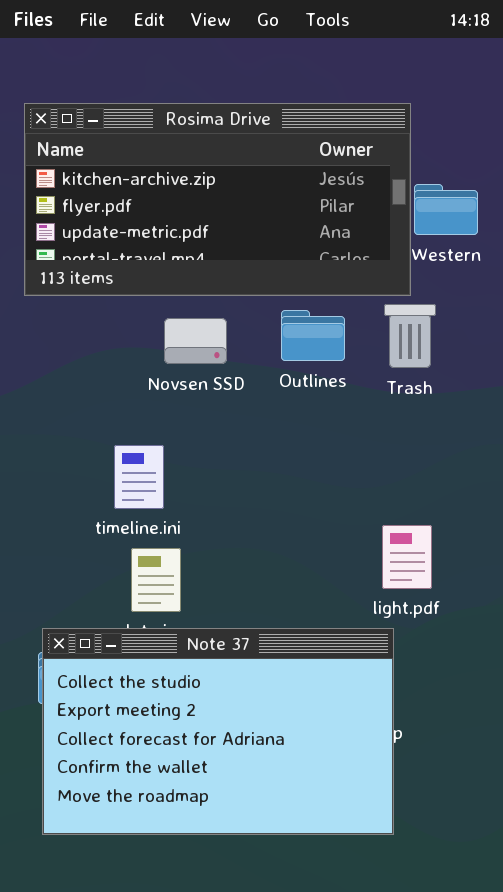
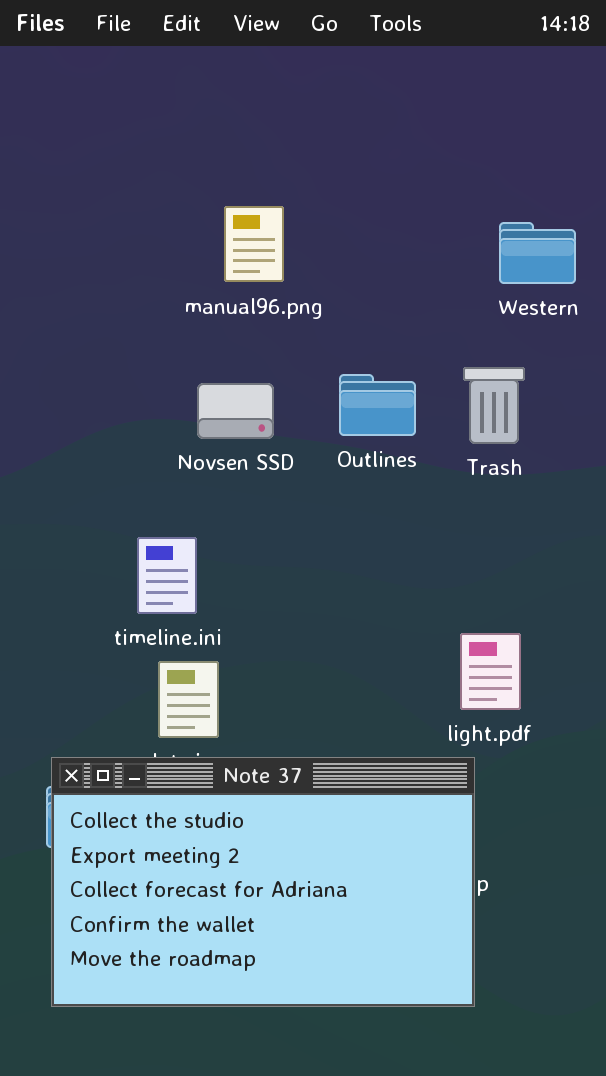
Rosima Drive: [24,103,411,296] -> none, closed

